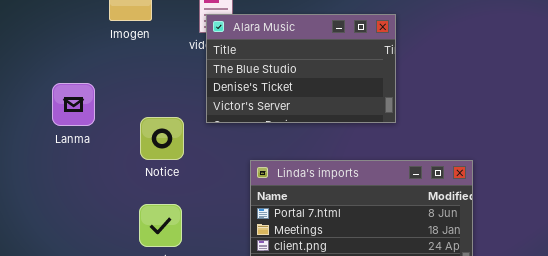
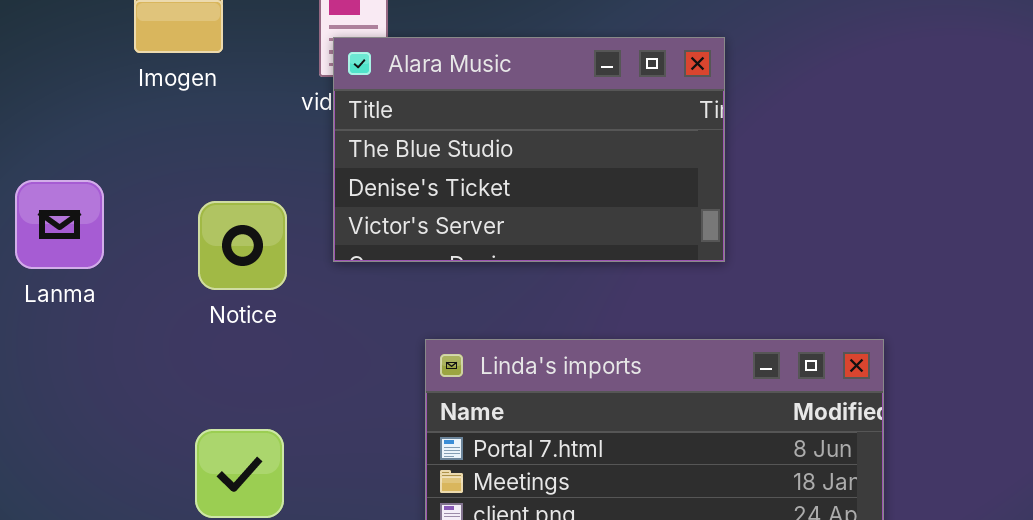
Notice: [140,117,184,160] -> [198,201,287,290], moved

